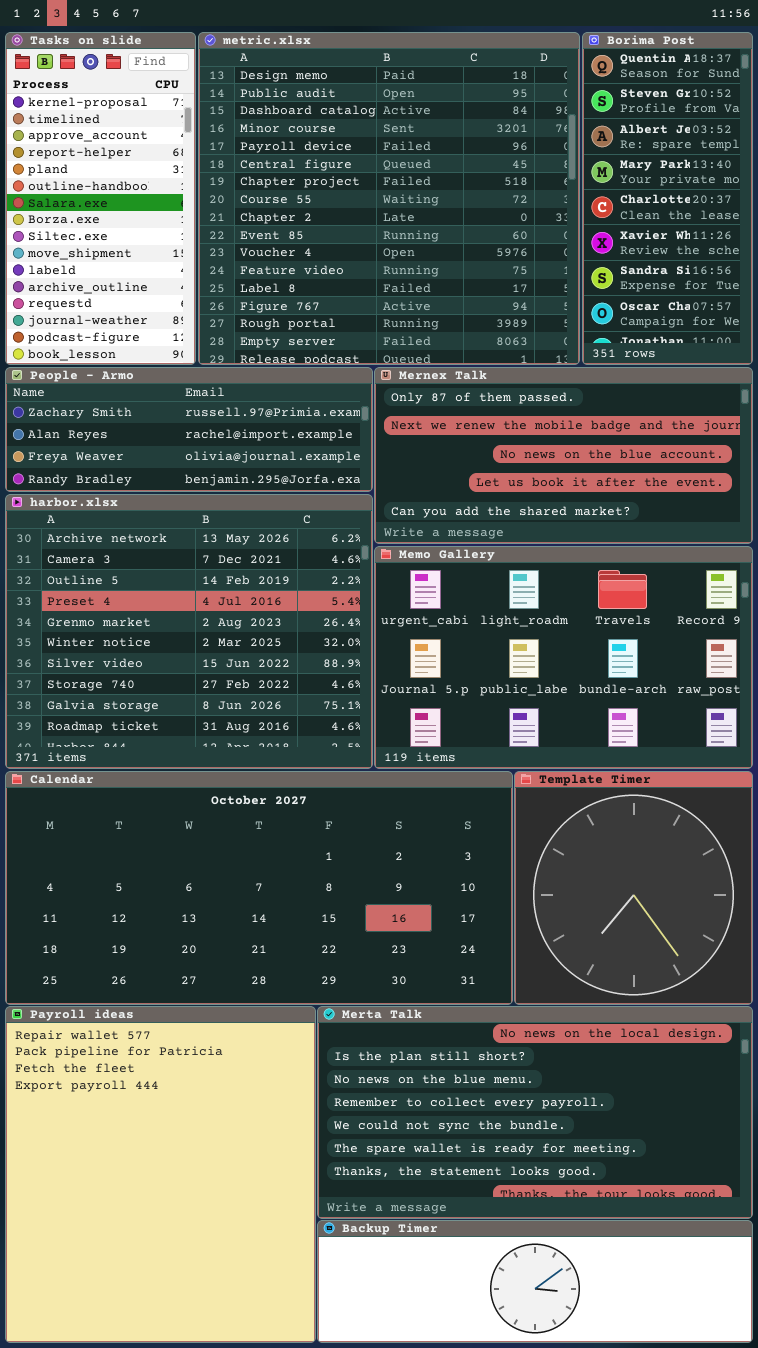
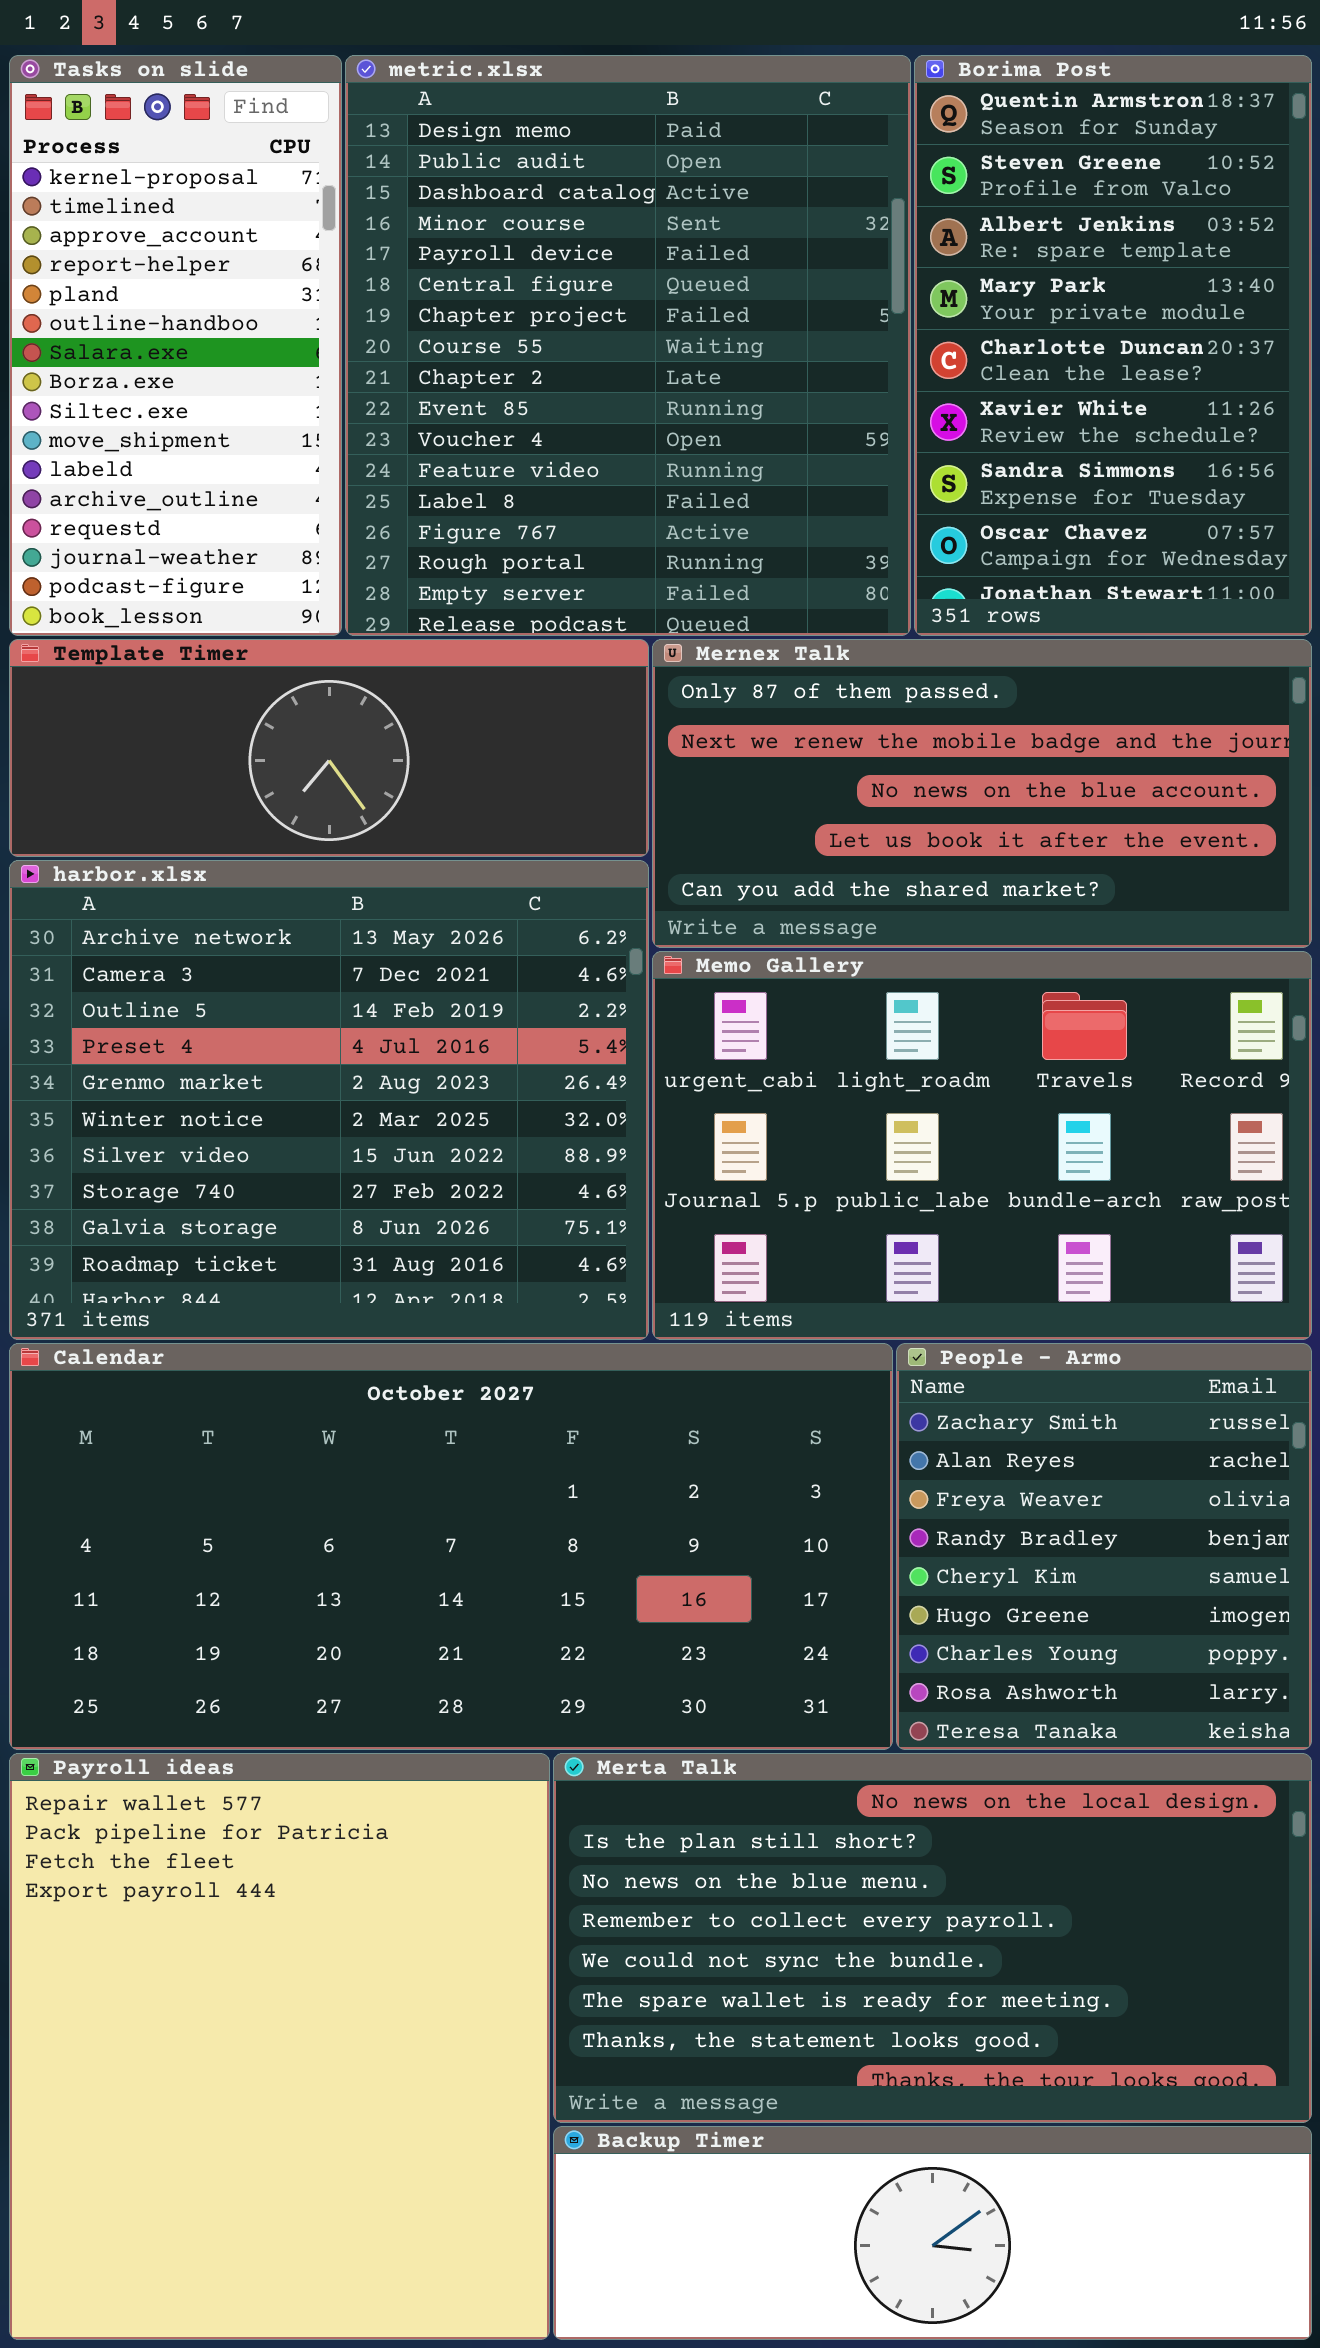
metric.xlsx: [198,32,580,365] -> [345,55,911,636], resized
Borima Post: [582,32,753,365] -> [914,55,1312,636], resized
People - Armo: [5,367,373,492] -> [896,1343,1312,1750], moved, resized
Template Timer: [514,771,753,1005] -> [9,639,649,857], moved, resized

